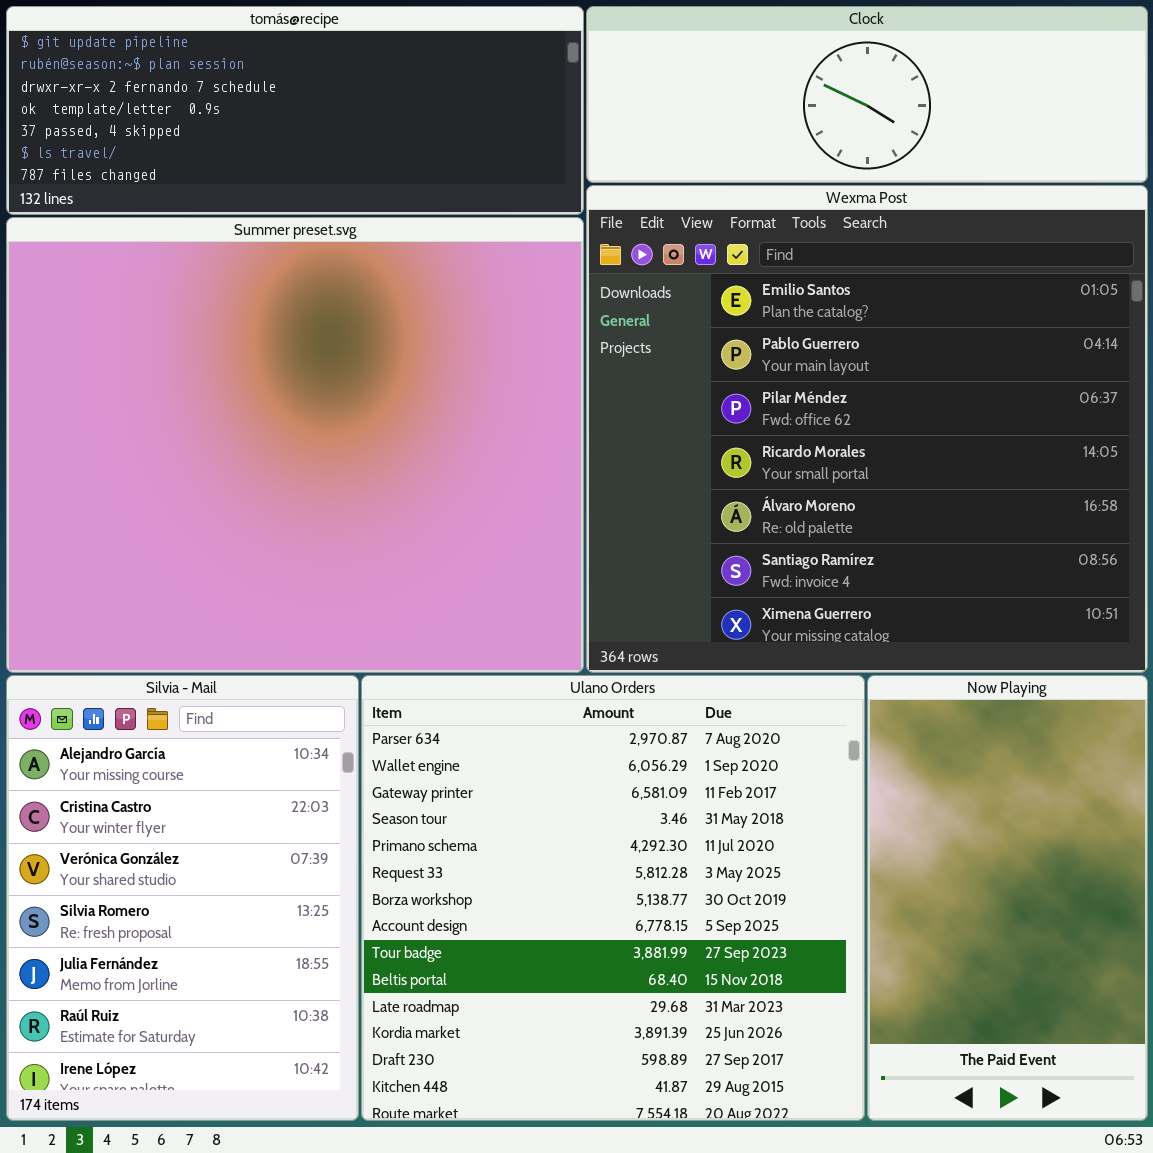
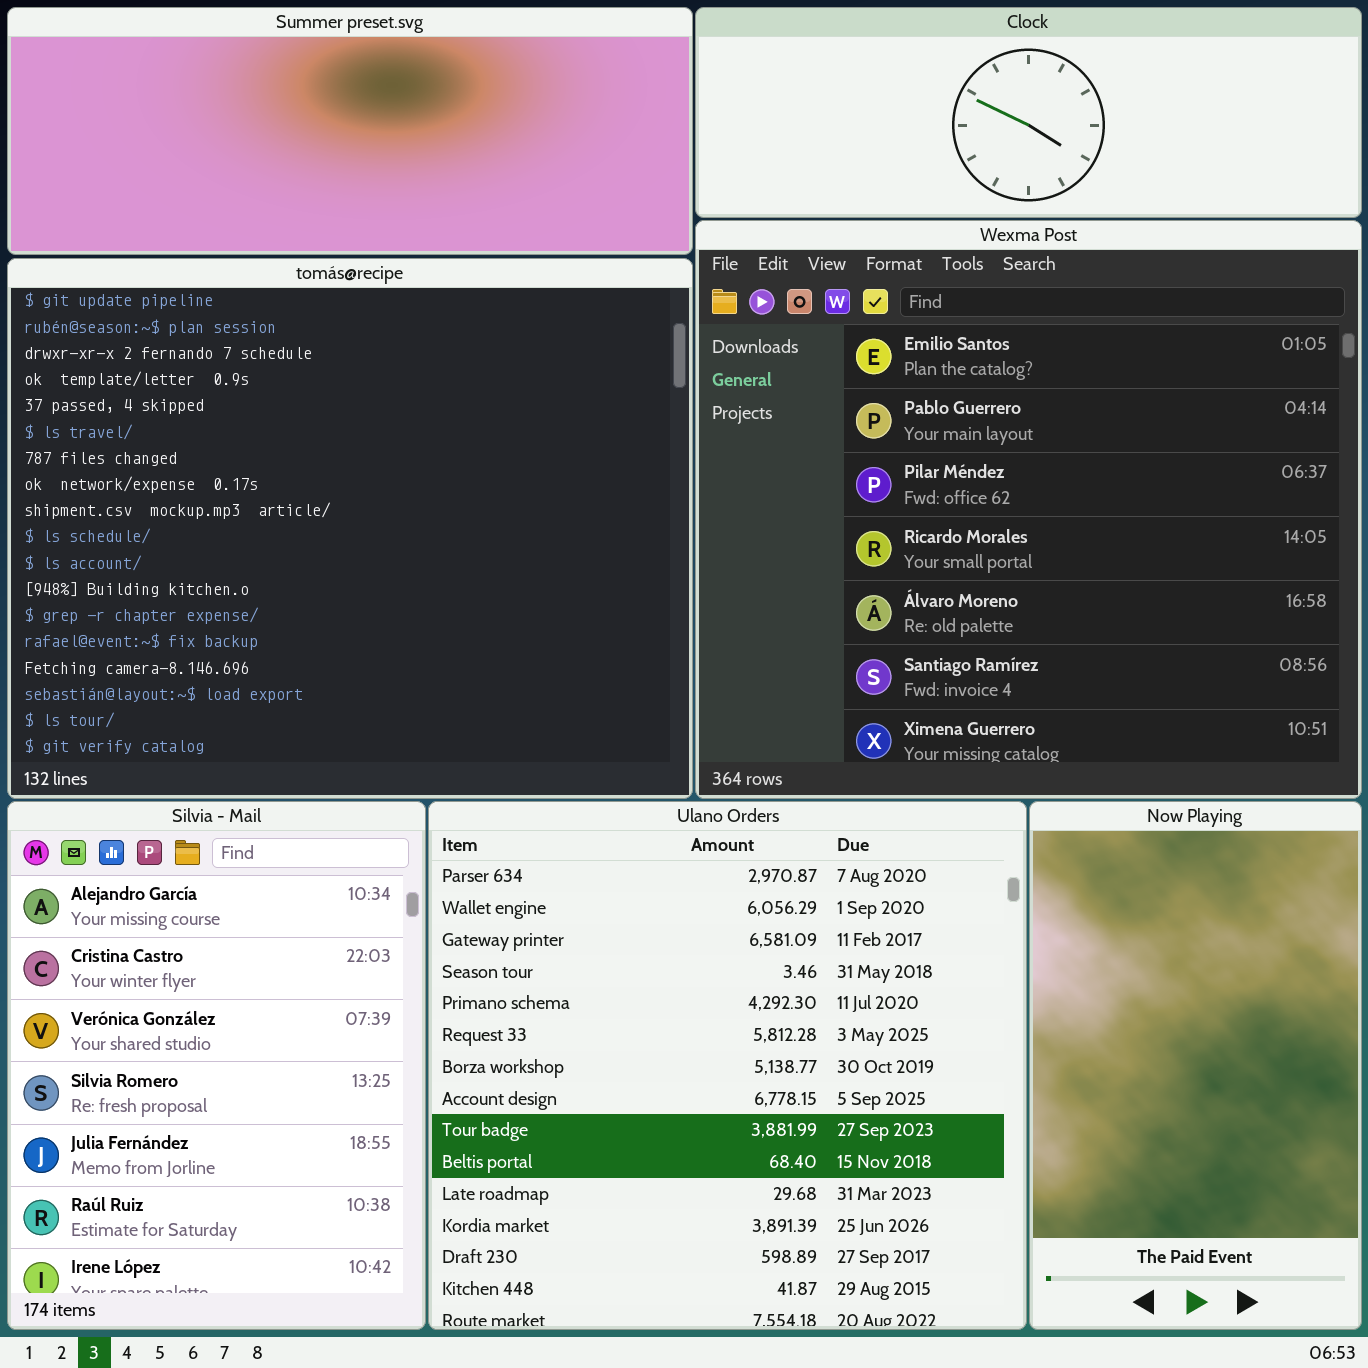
tomás@recipe: [6,6,584,215] -> [7,258,693,799], moved, resized
Summer preset.svg: [6,217,584,673] -> [7,7,693,255], moved, resized

